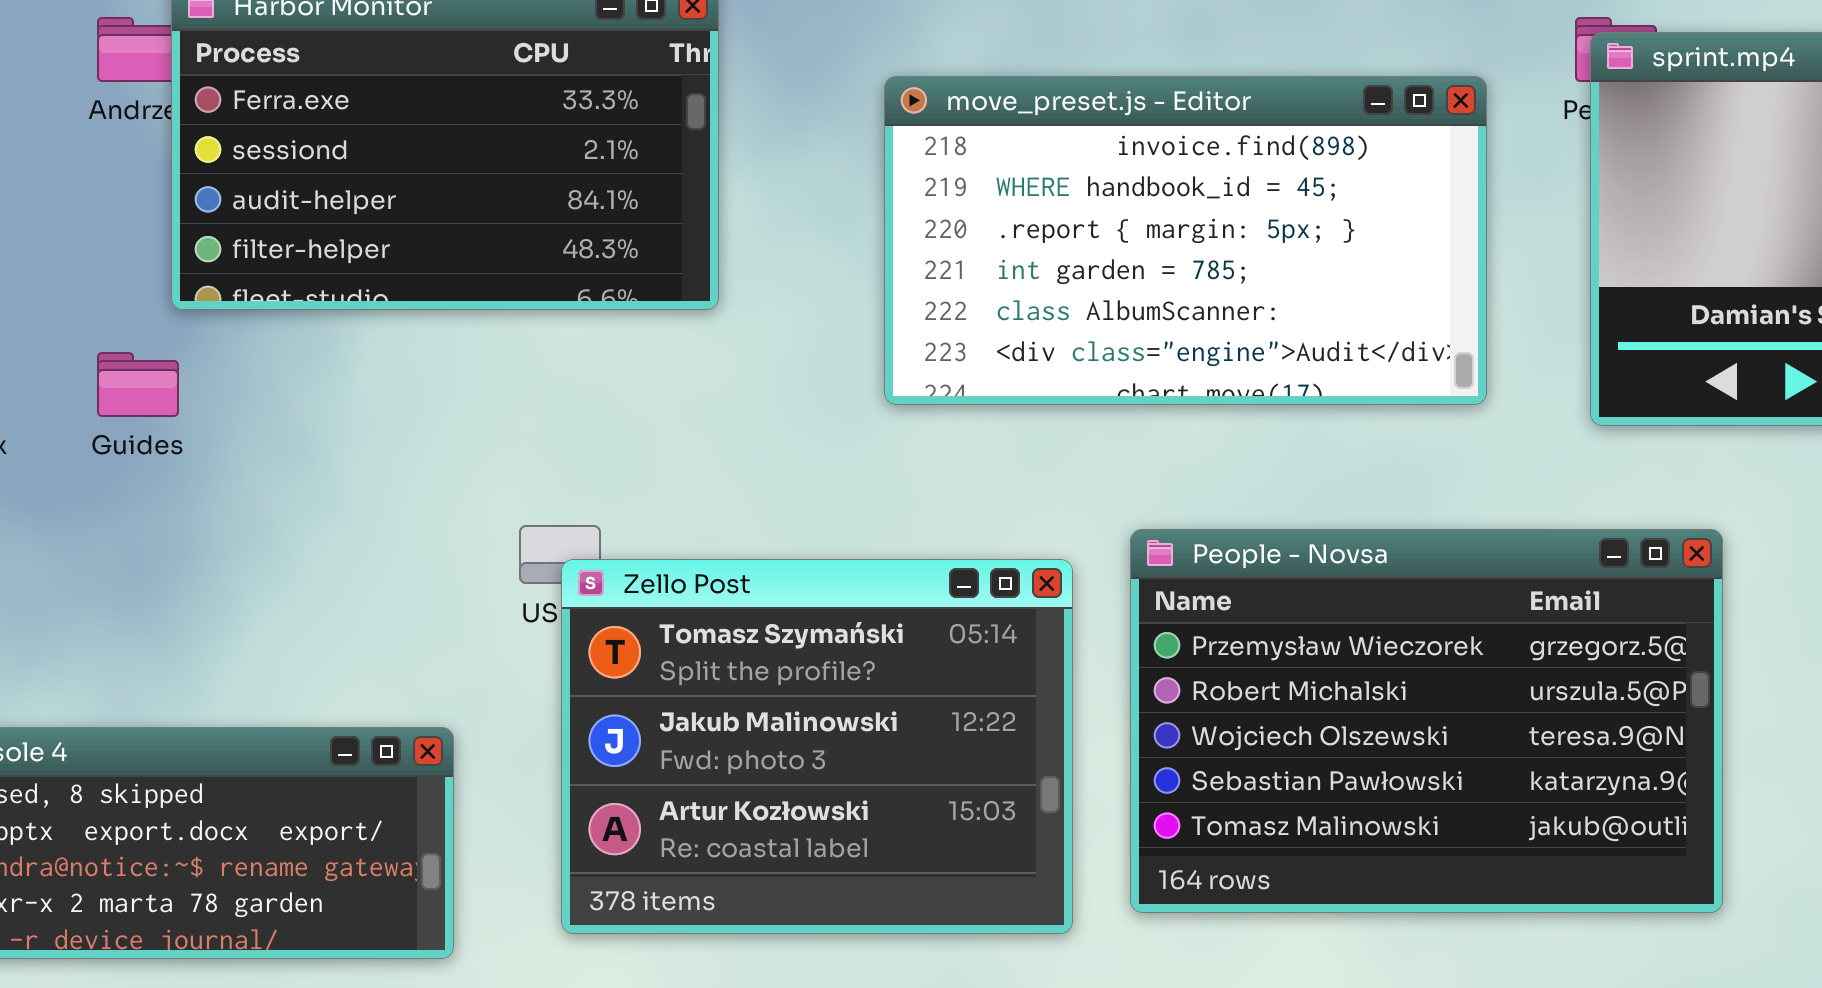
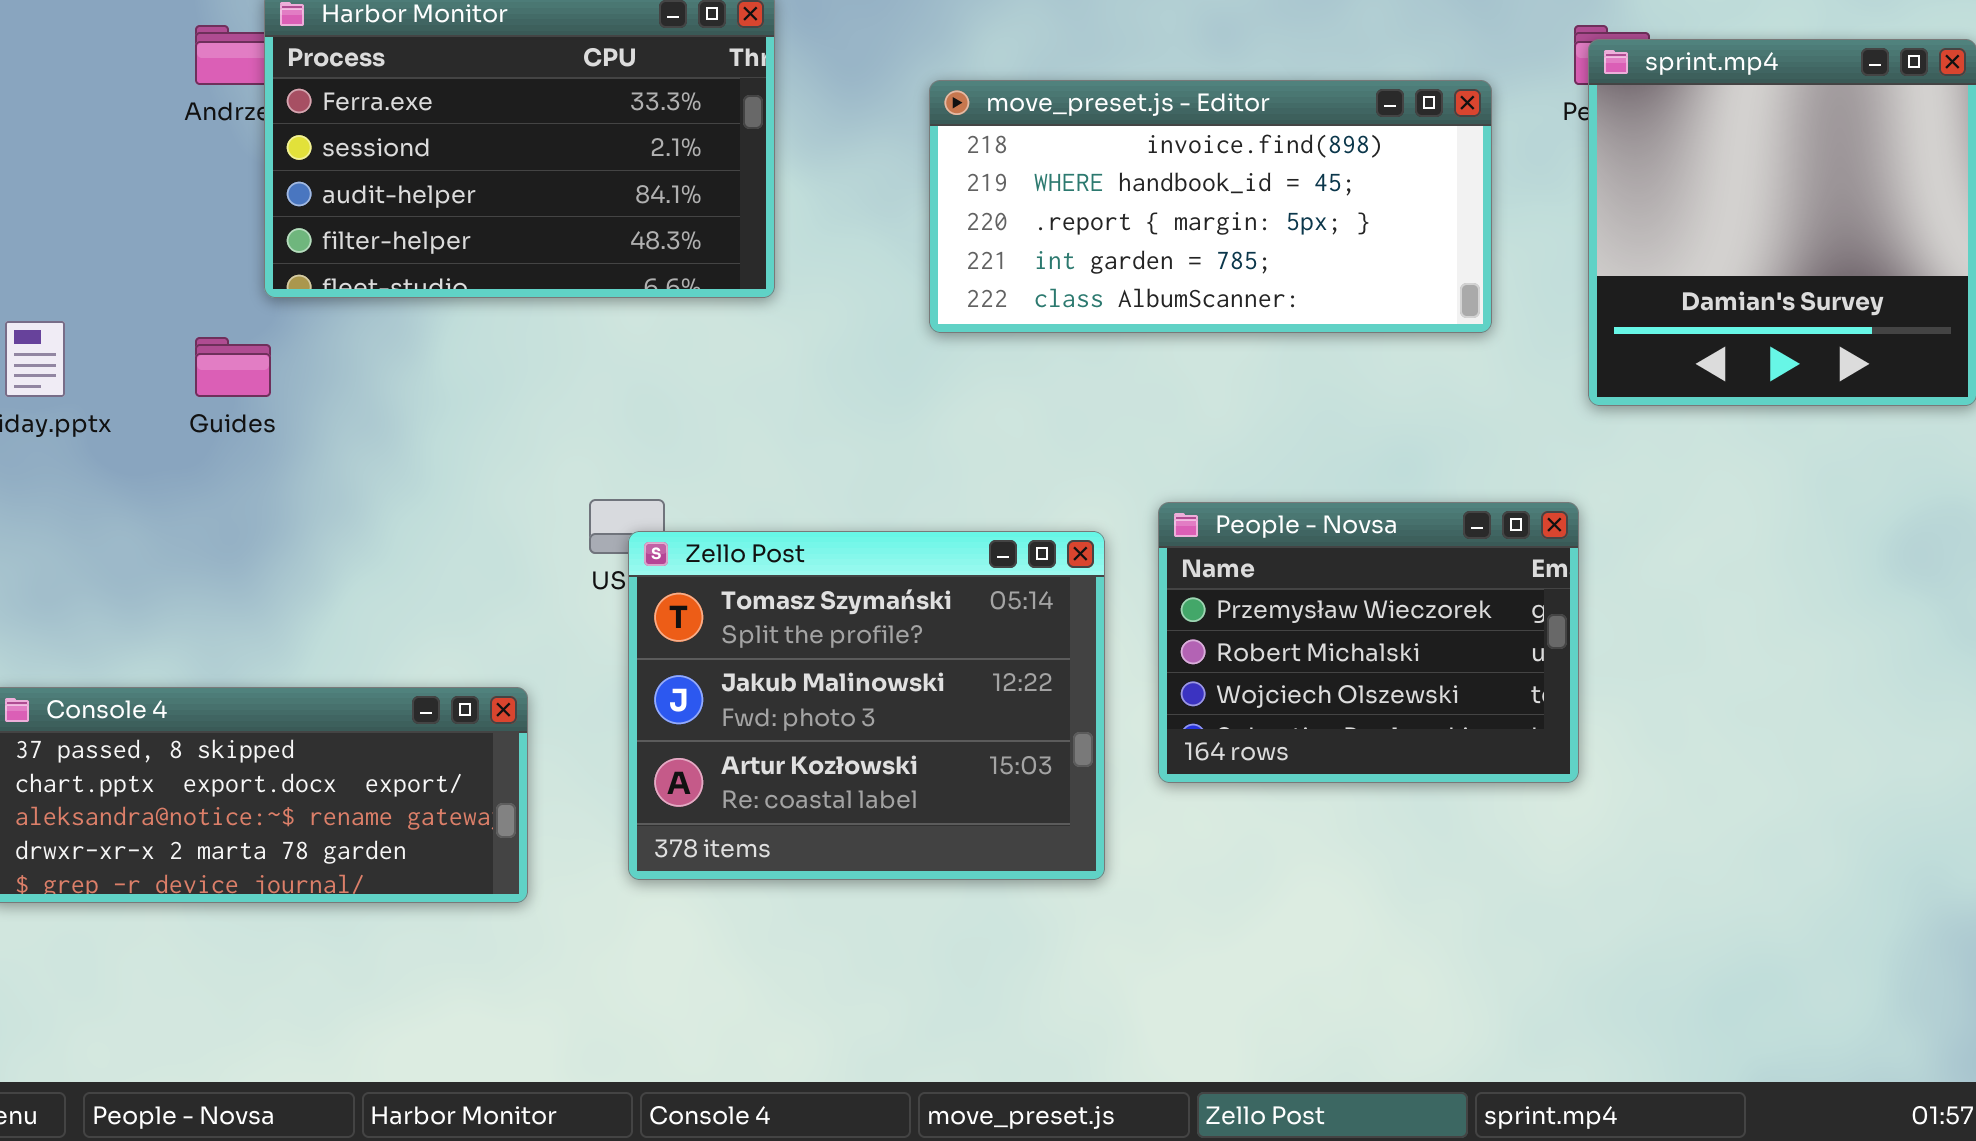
move_preset.js - Editor: [884,76,1487,405] -> [929,80,1492,333], resized
People - Novsa: [1130,529,1723,913] -> [1158,502,1579,783], resized

